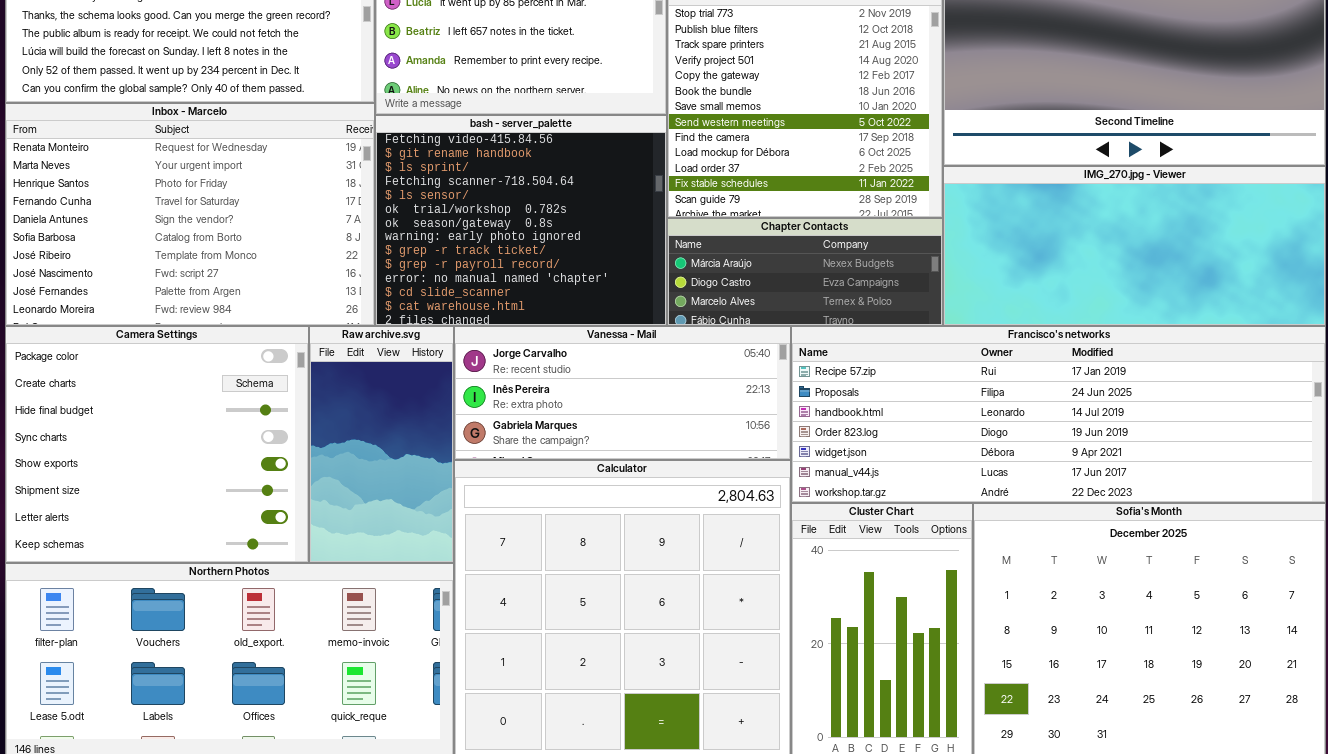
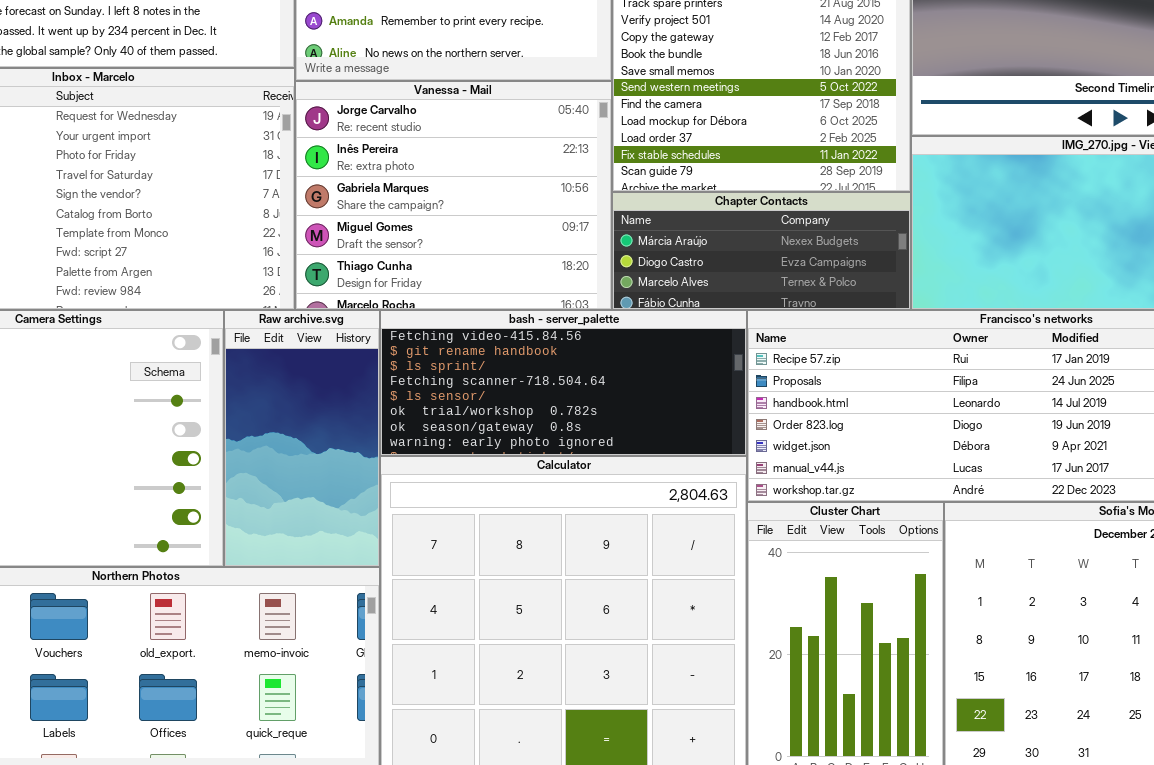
bash - server_palette: [375,115,667,326] -> [380,310,747,456], moved, resized
Vanessa - Mail: [454,326,791,460] -> [295,81,612,310], moved, resized

